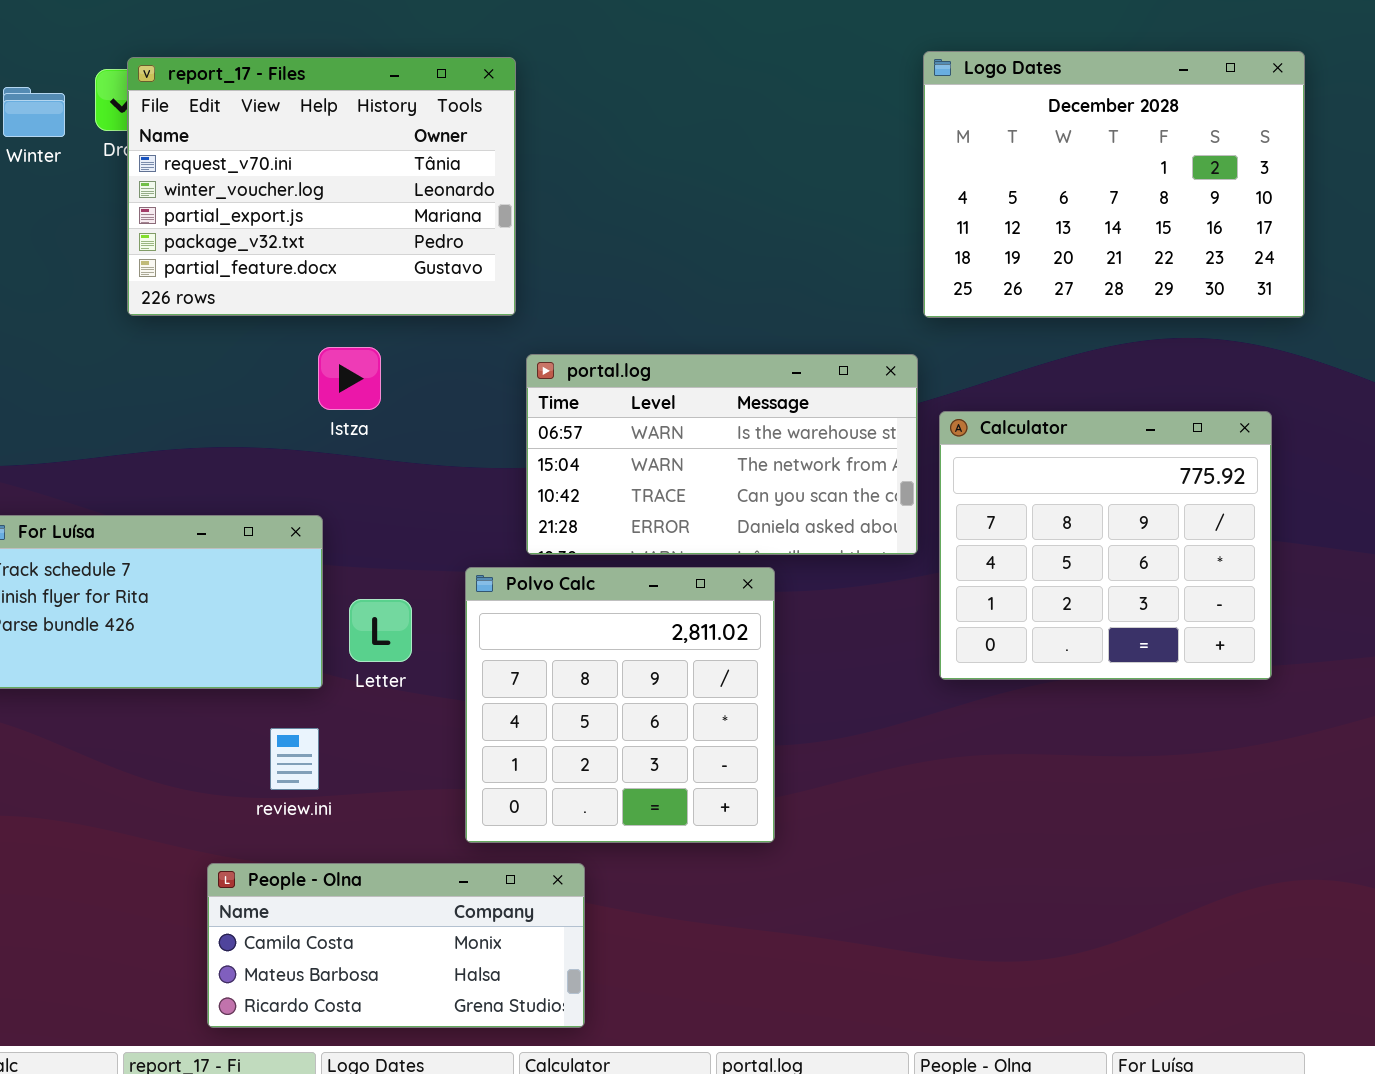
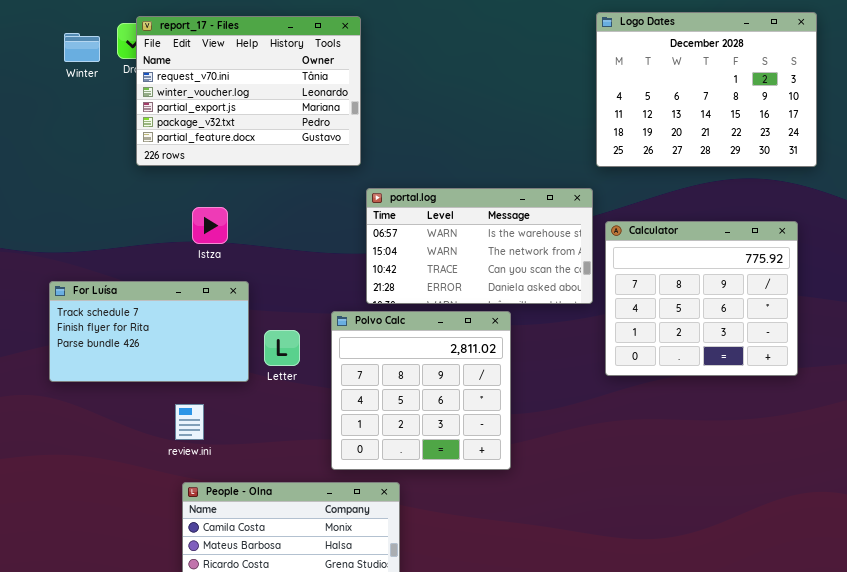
Istza: [318,347,381,410] -> [192,207,228,244], moved
review.ini: [270,728,319,790] -> [175,404,204,440], moved

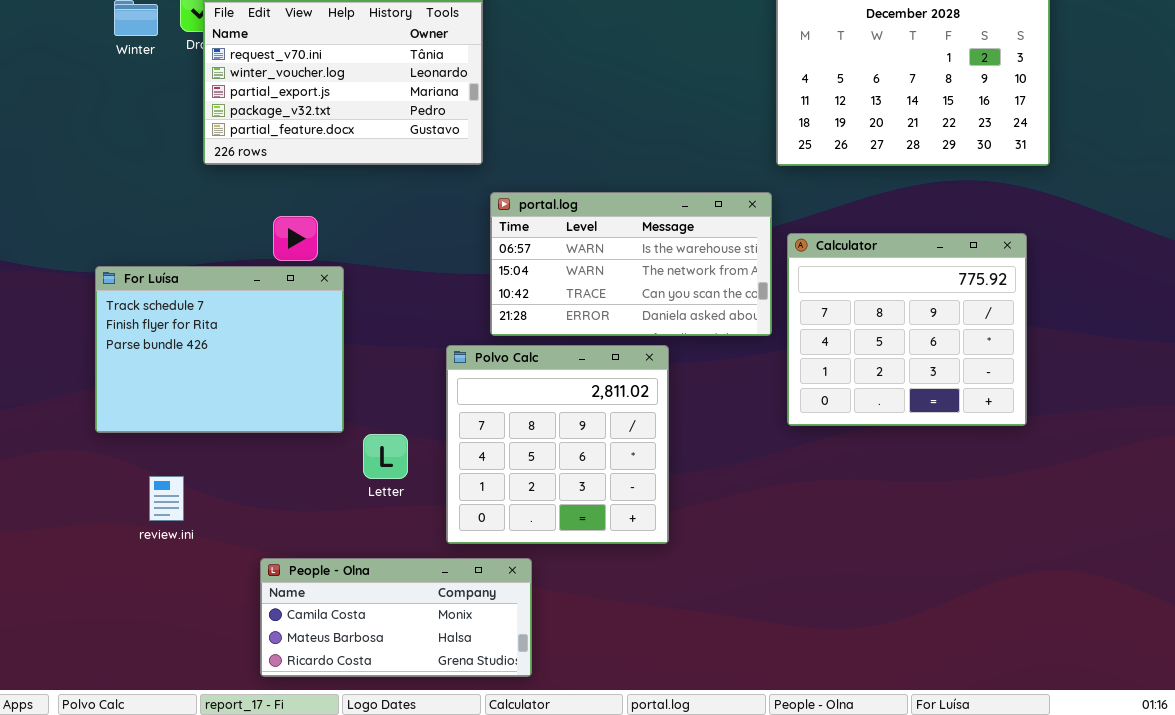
For Luísa: [49,281,249,382] -> [95,266,344,433], resized
Letter: [264,330,300,366] -> [363,434,408,479], moved
review.ini: [175,404,204,440] -> [149,476,184,521], moved

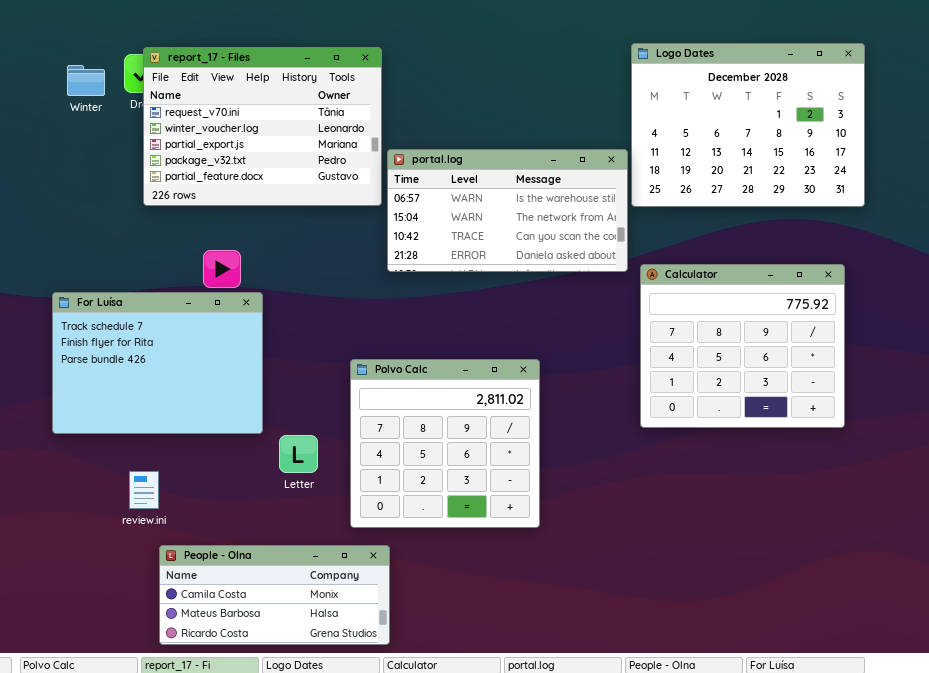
portal.log: [490,192,772,336] -> [387,149,628,272], moved
review.ini: [149,476,184,521] -> [129,471,159,509], moved
People - Olna: [260,558,532,677] -> [159,545,390,645], moved

